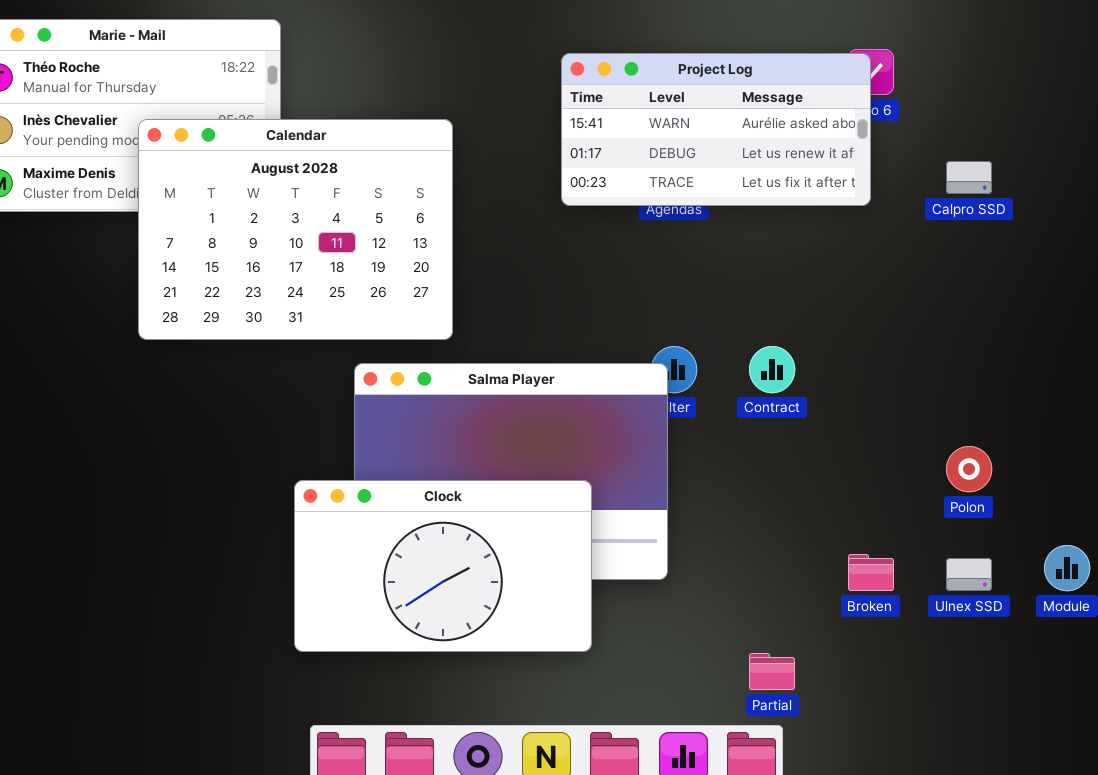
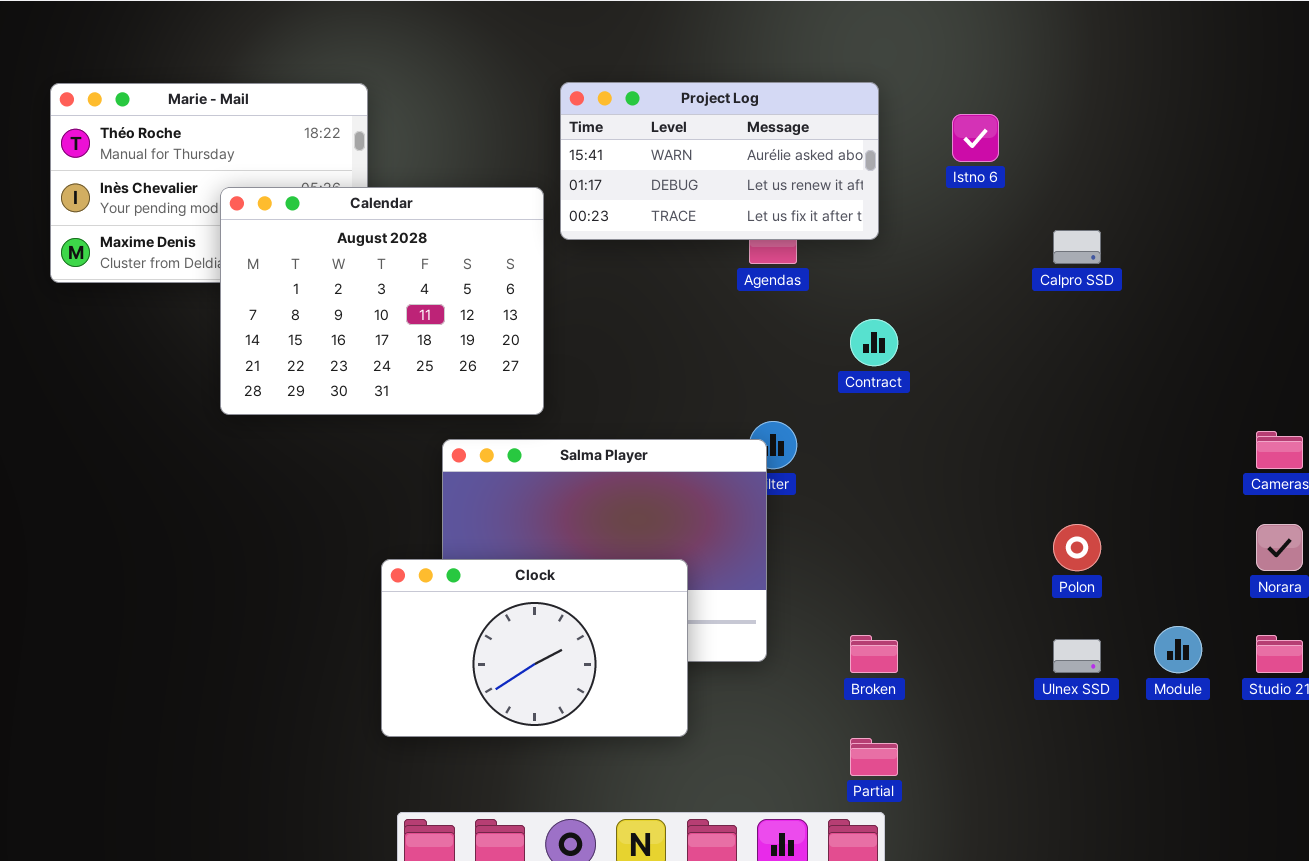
Project Log: [561,53,871,206] -> [560,82,879,240], moved
Contract: [749,346,795,393] -> [850,319,898,366], moved
Broken: [848,554,894,591] -> [850,635,898,673], moved

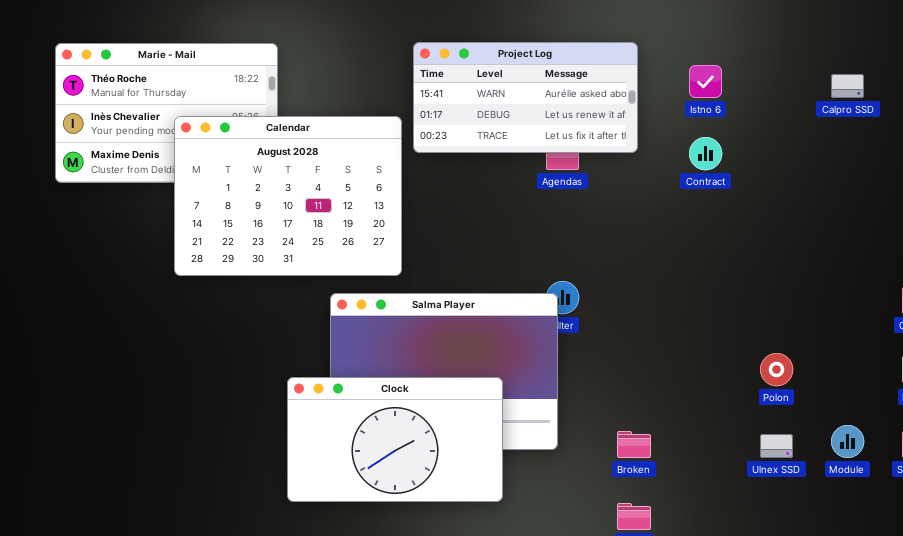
Calpro SSD: [1053,230,1101,264] -> [831,74,864,98], moved
Contract: [850,319,898,366] -> [689,137,722,170], moved

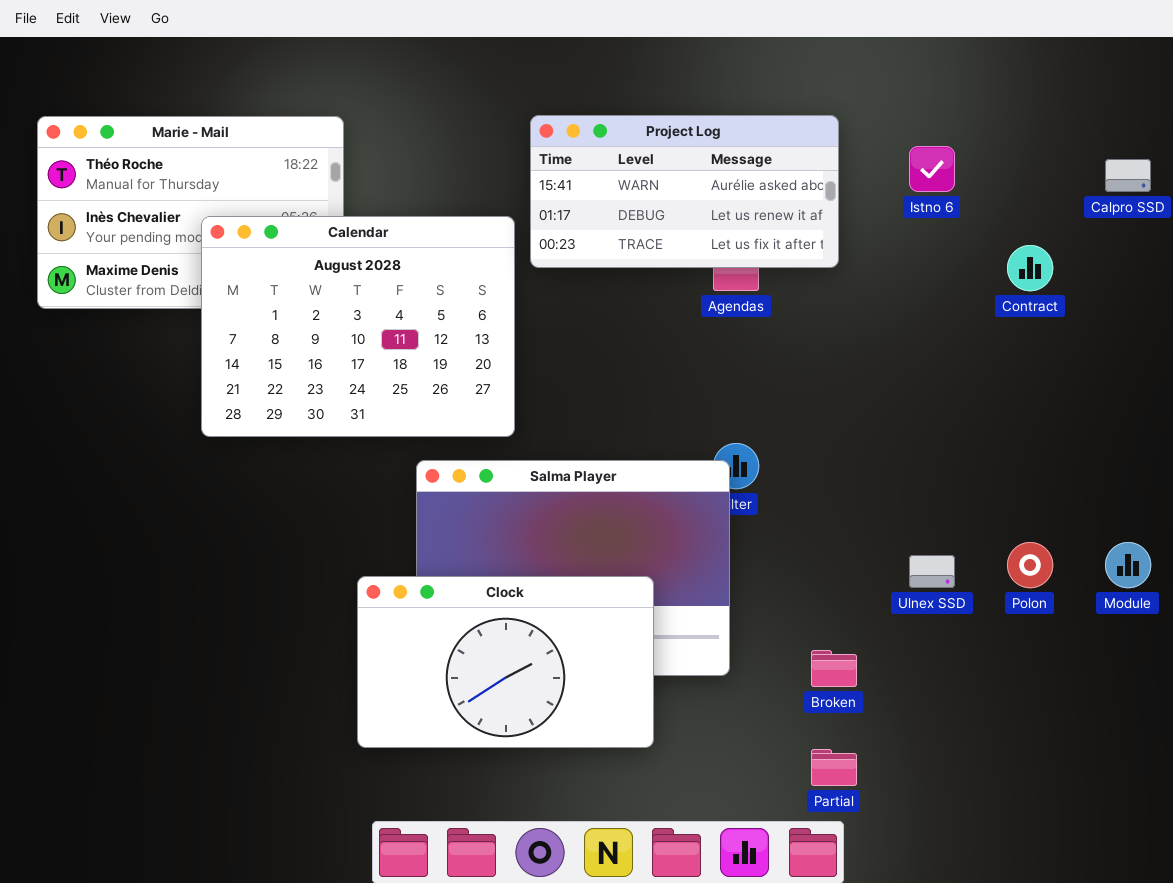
Contract: [689,137,722,170] -> [1007,245,1053,291], moved
Module: [831,425,864,458] -> [1105,542,1151,588], moved
Ulnex SSD: [760,434,793,458] -> [909,555,955,588], moved

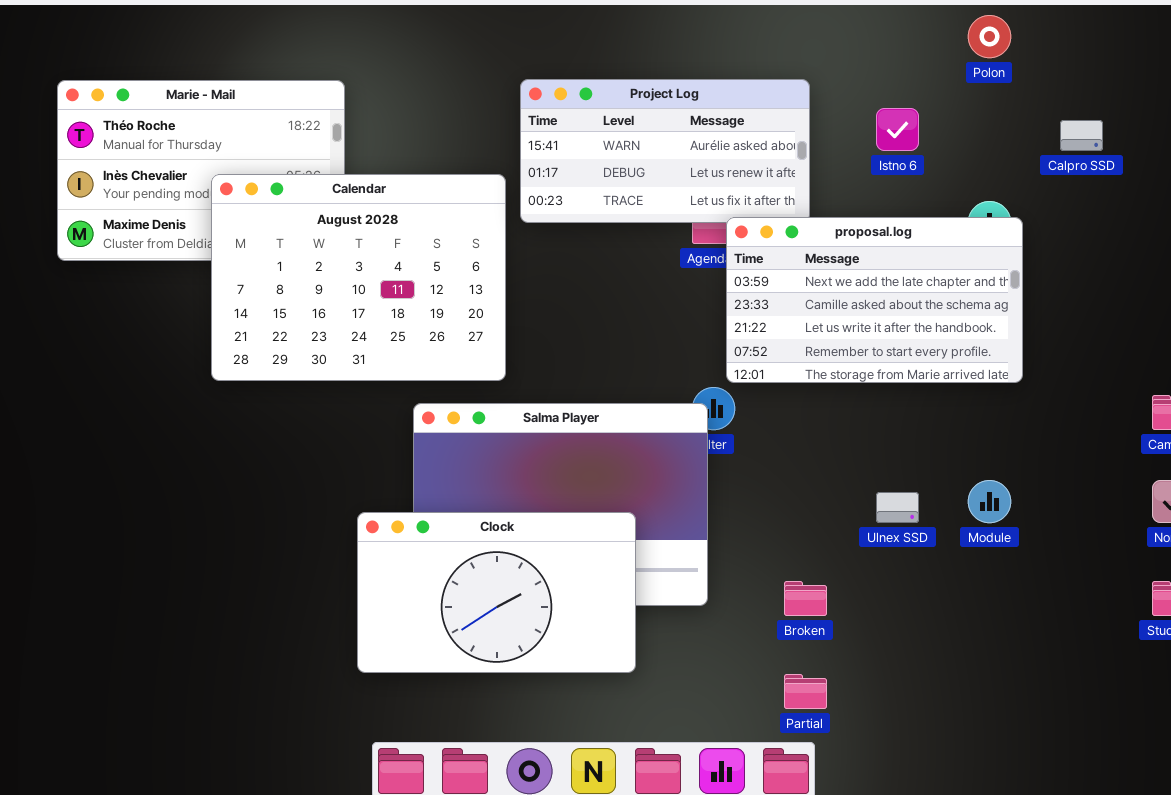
proposal.log: none -> [726,217,1023,383], opened
Polon: [1007,542,1053,588] -> [968,15,1011,58], moved
Module: [1105,542,1151,588] -> [968,480,1011,523], moved

